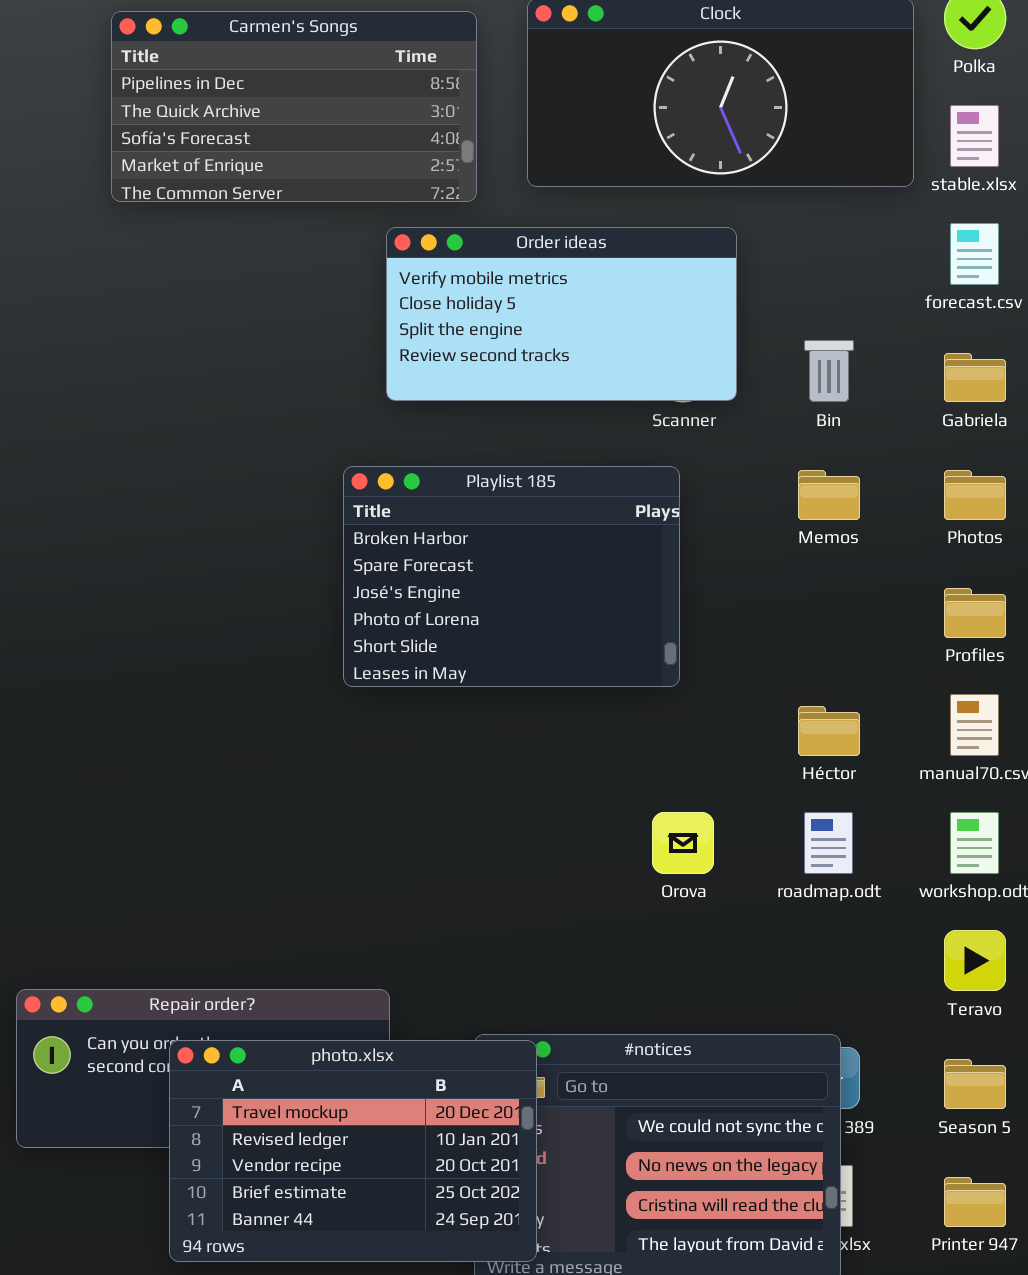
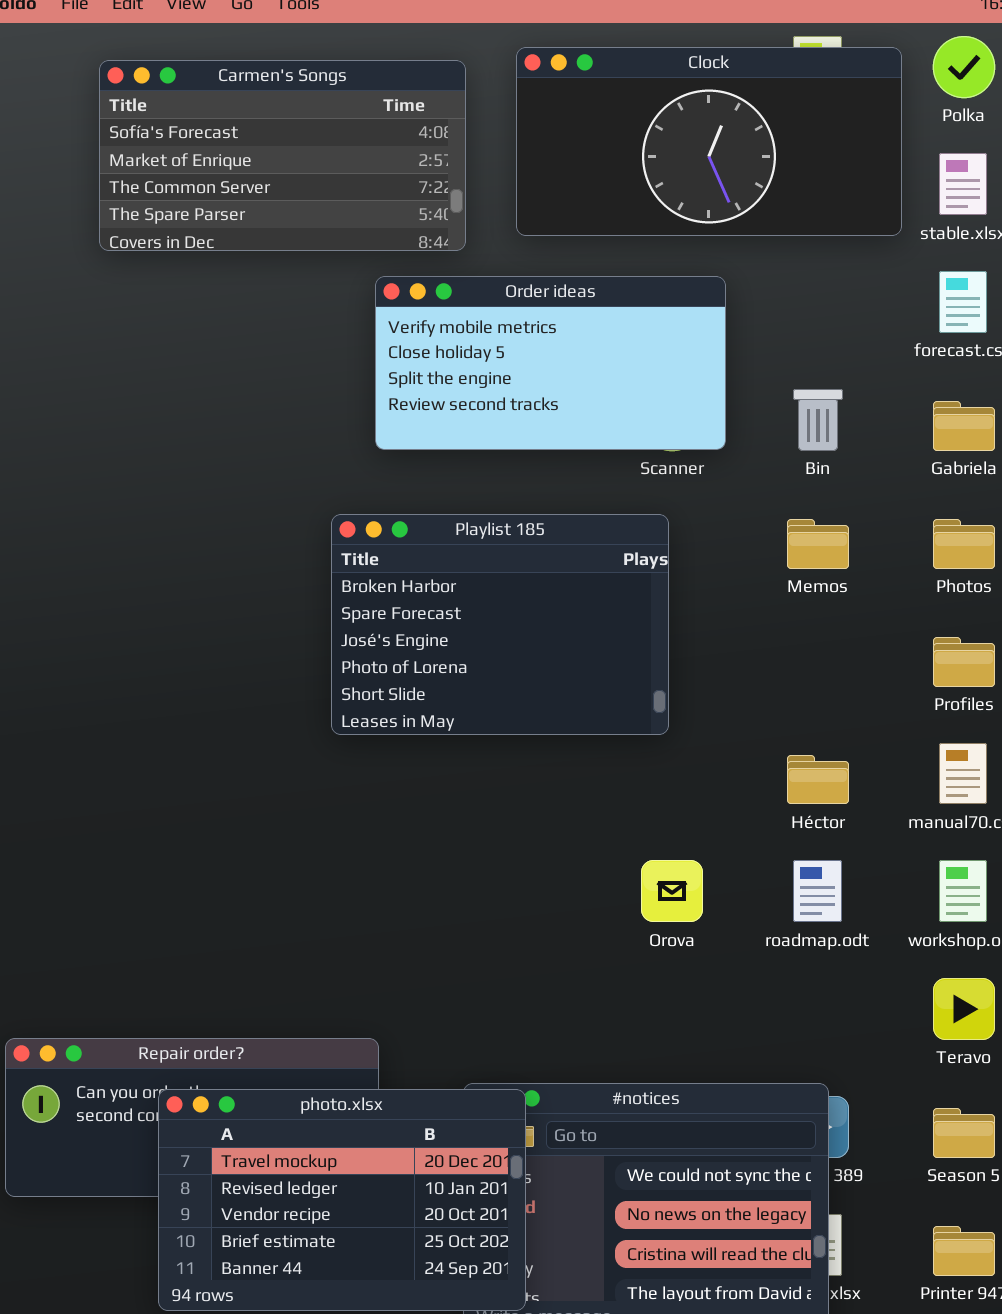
Carmen's Songs: [111,11,477,202] -> [99,60,466,251], scrolled down 2 rows

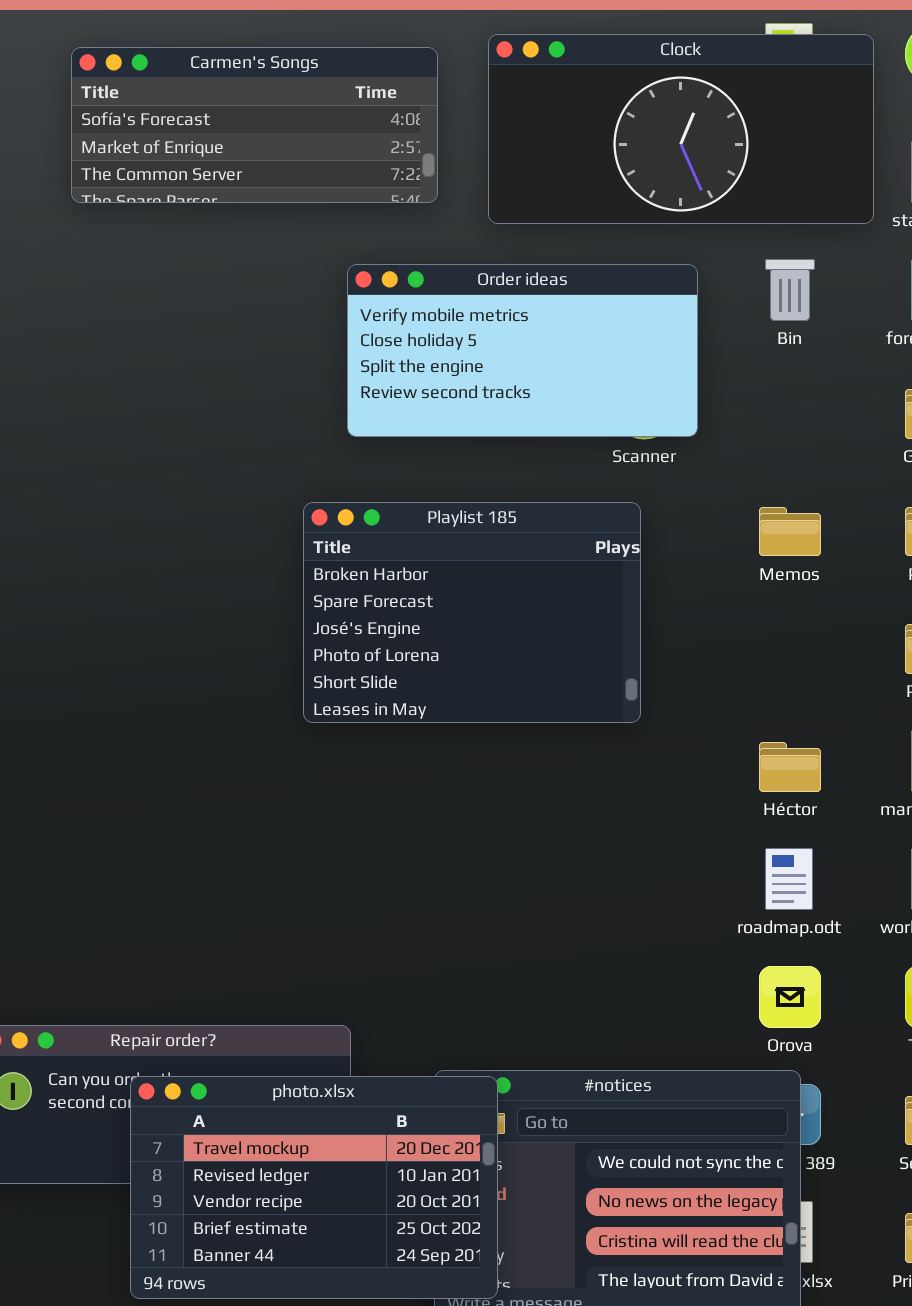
Carmen's Songs: [99,60,466,251] -> [71,47,438,203], resized
Bin: [793,389,843,451] -> [765,259,815,321], moved
Orova: [641,860,703,922] -> [759,966,821,1028], moved

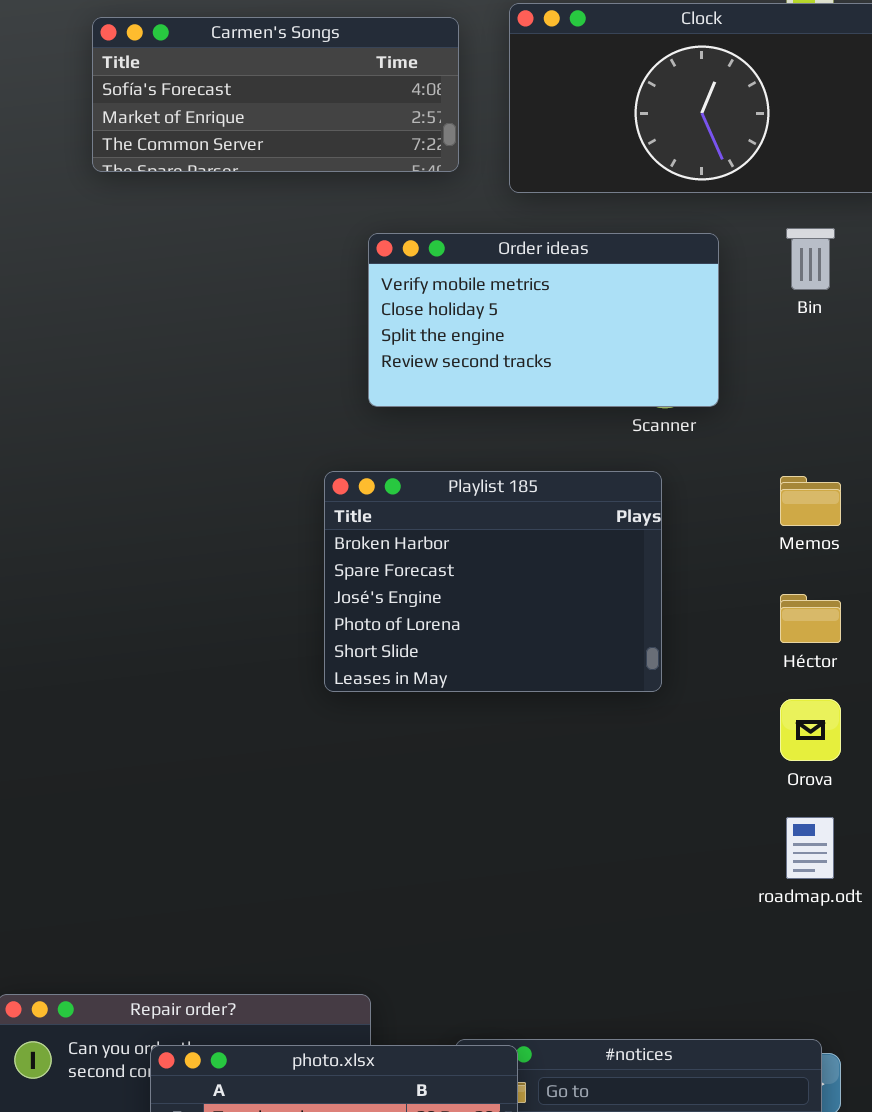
Héctor: [759,742,821,792] -> [780,594,841,643], moved
Orova: [759,966,821,1028] -> [780,699,841,761], moved

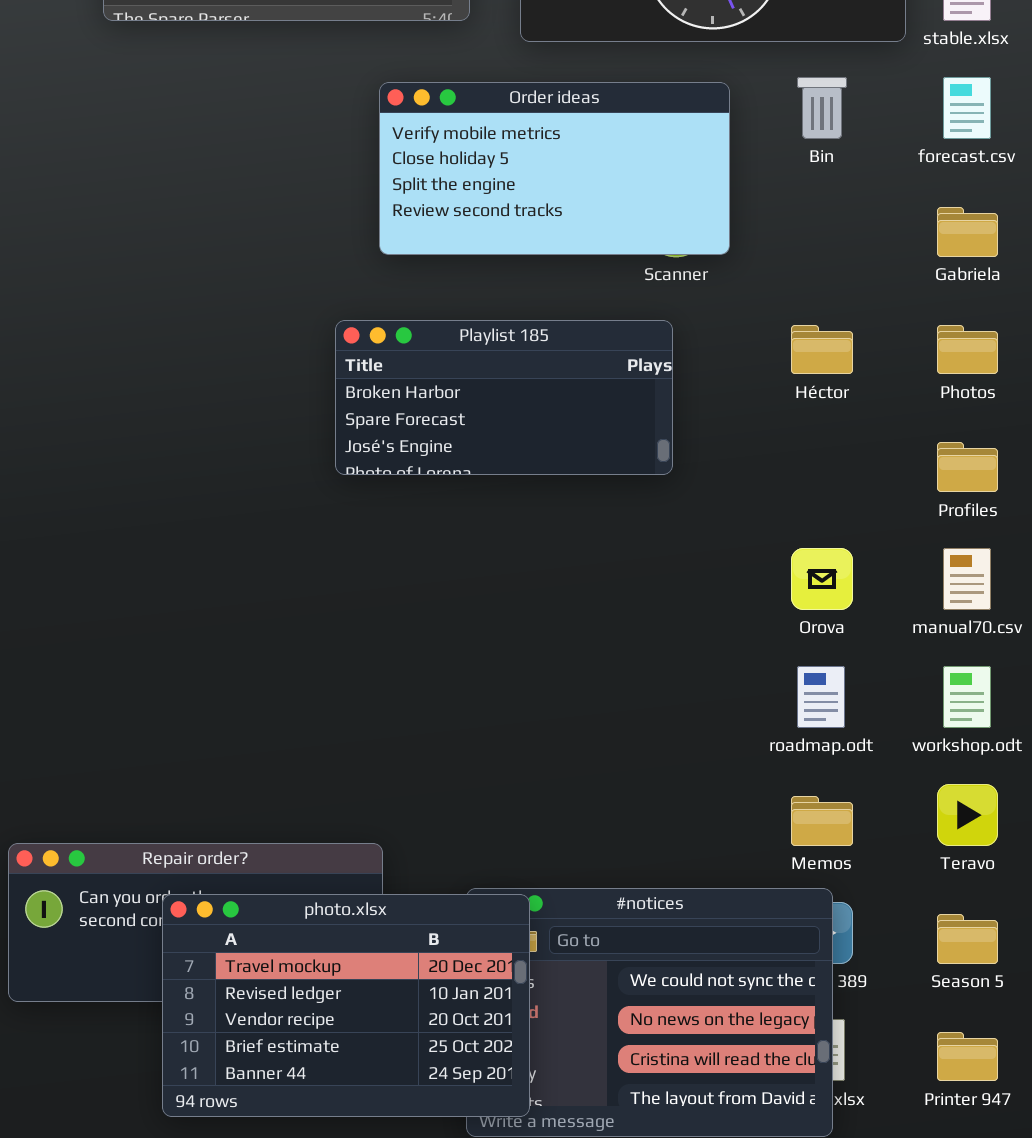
Playlist 185: [324,471,662,692] -> [335,320,673,475], resized
Memos: [780,476,841,526] -> [791,796,853,846], moved
Héctor: [780,594,841,643] -> [791,325,853,374], moved

